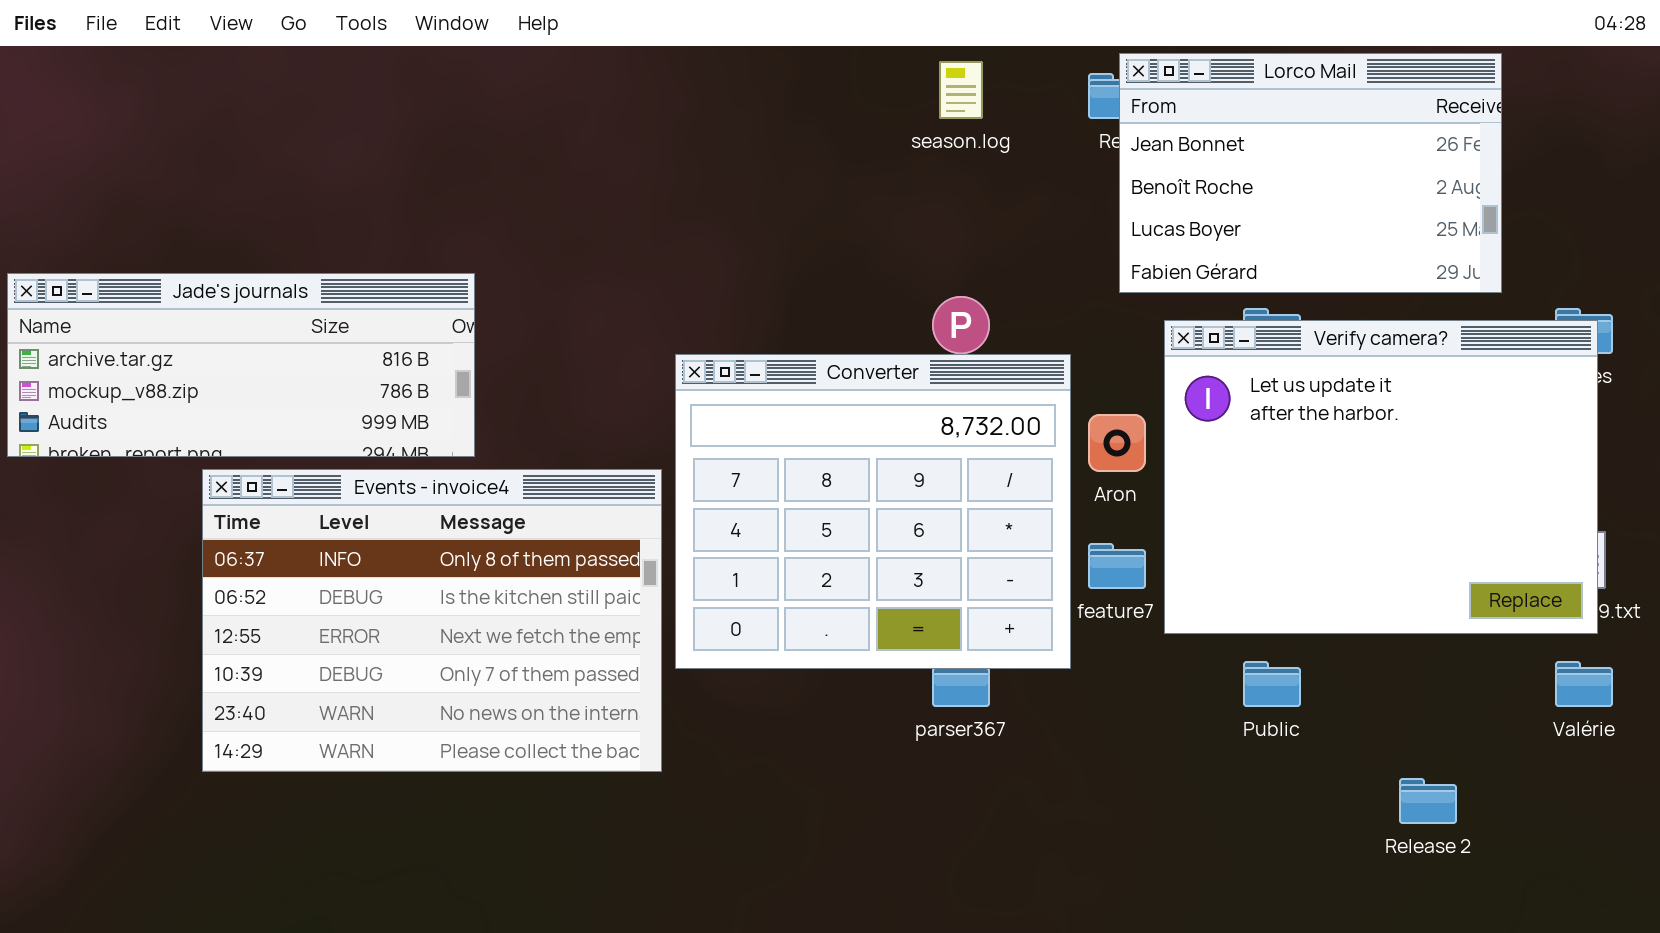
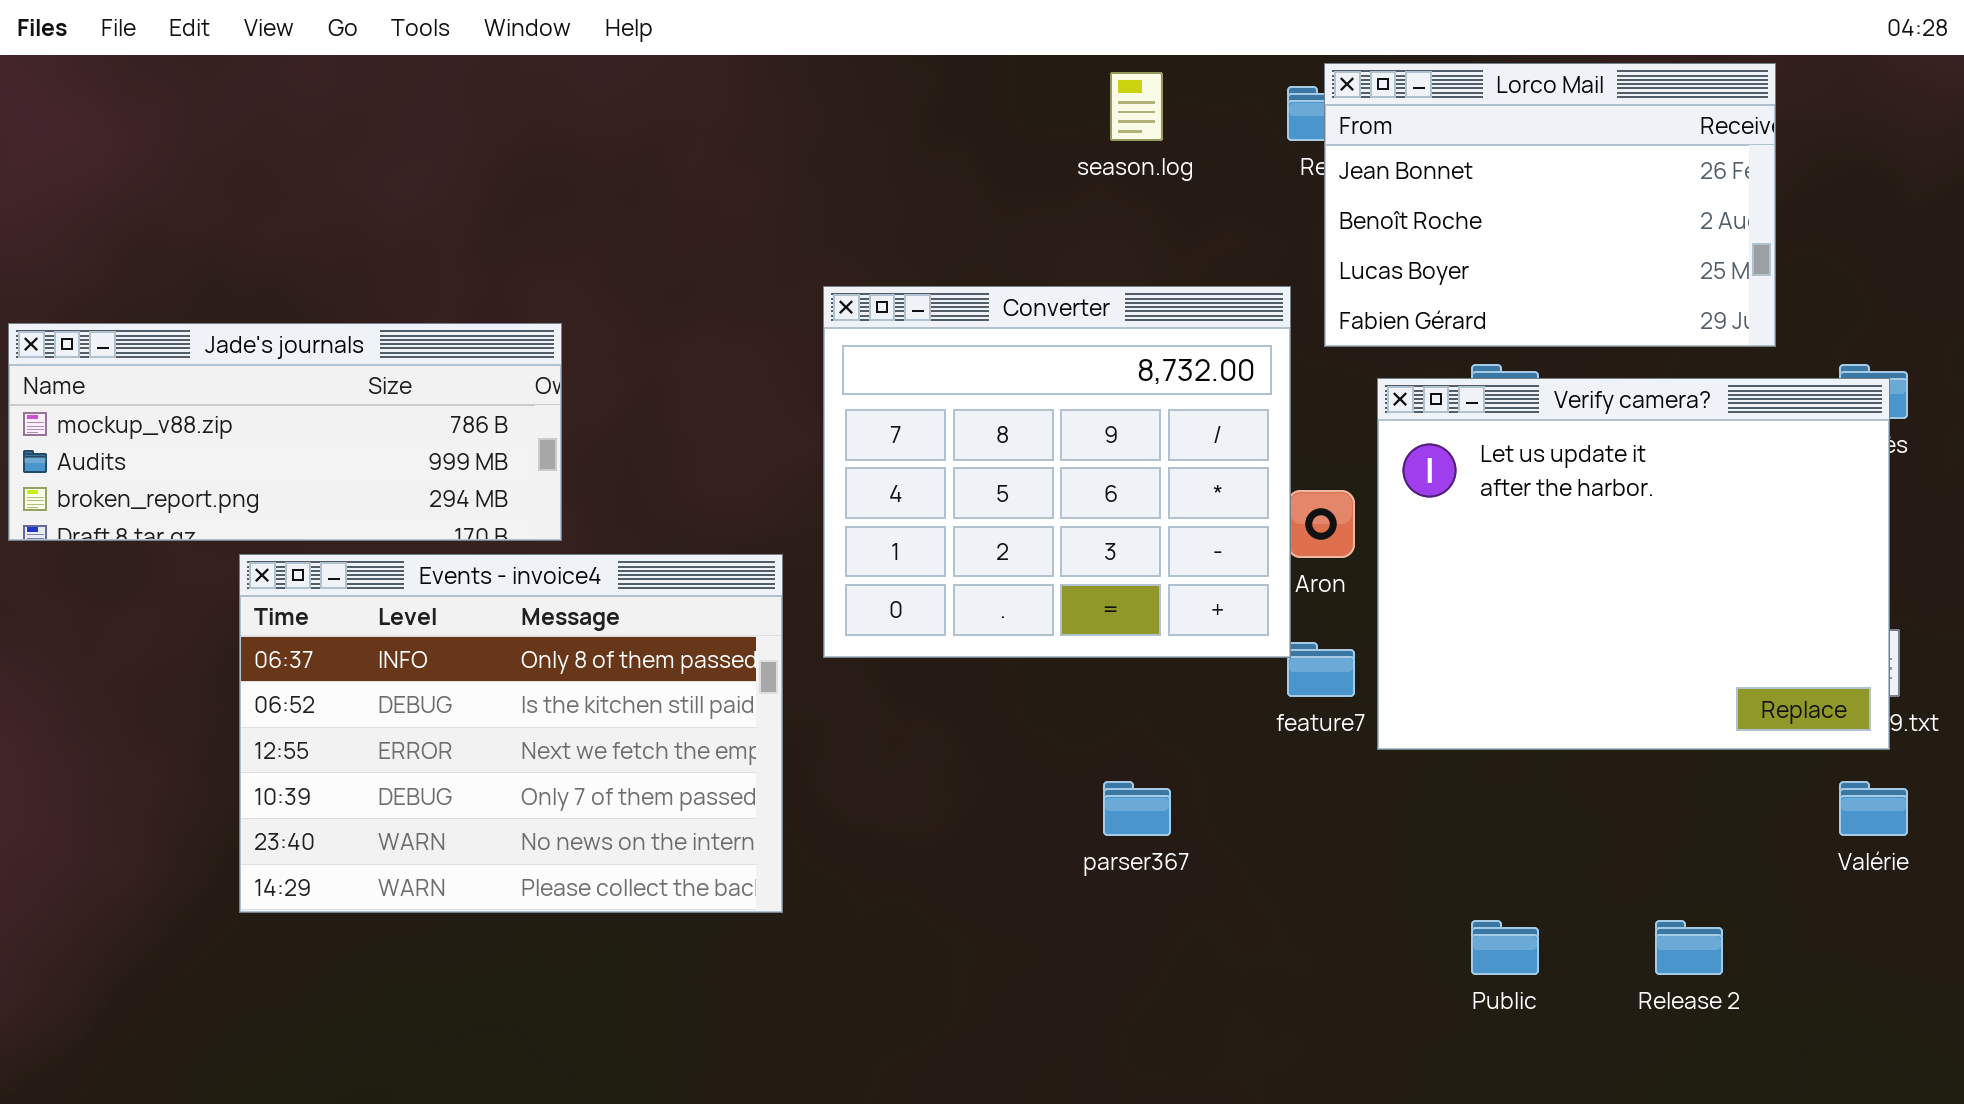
Jade's journals: [7,273,475,457] -> [8,323,562,541], scrolled down 1 row
Converter: [675,354,1071,669] -> [823,286,1291,658], moved
Public: [1243,661,1301,707] -> [1471,920,1539,975], moved

